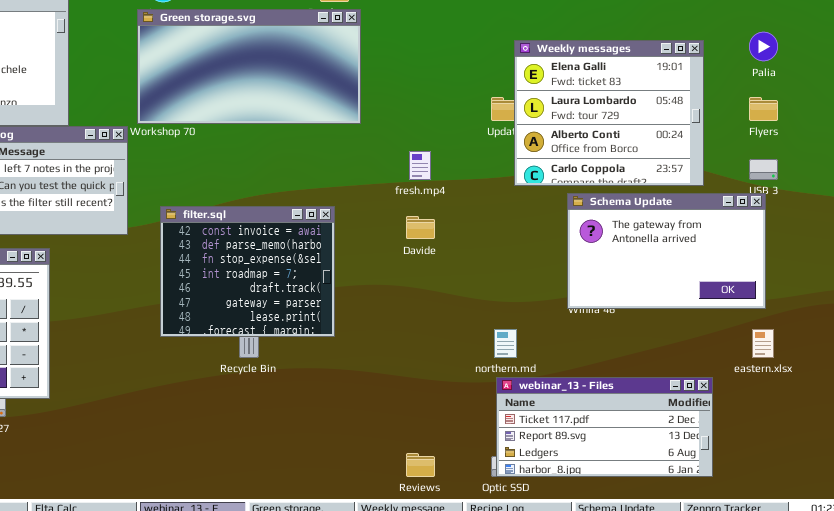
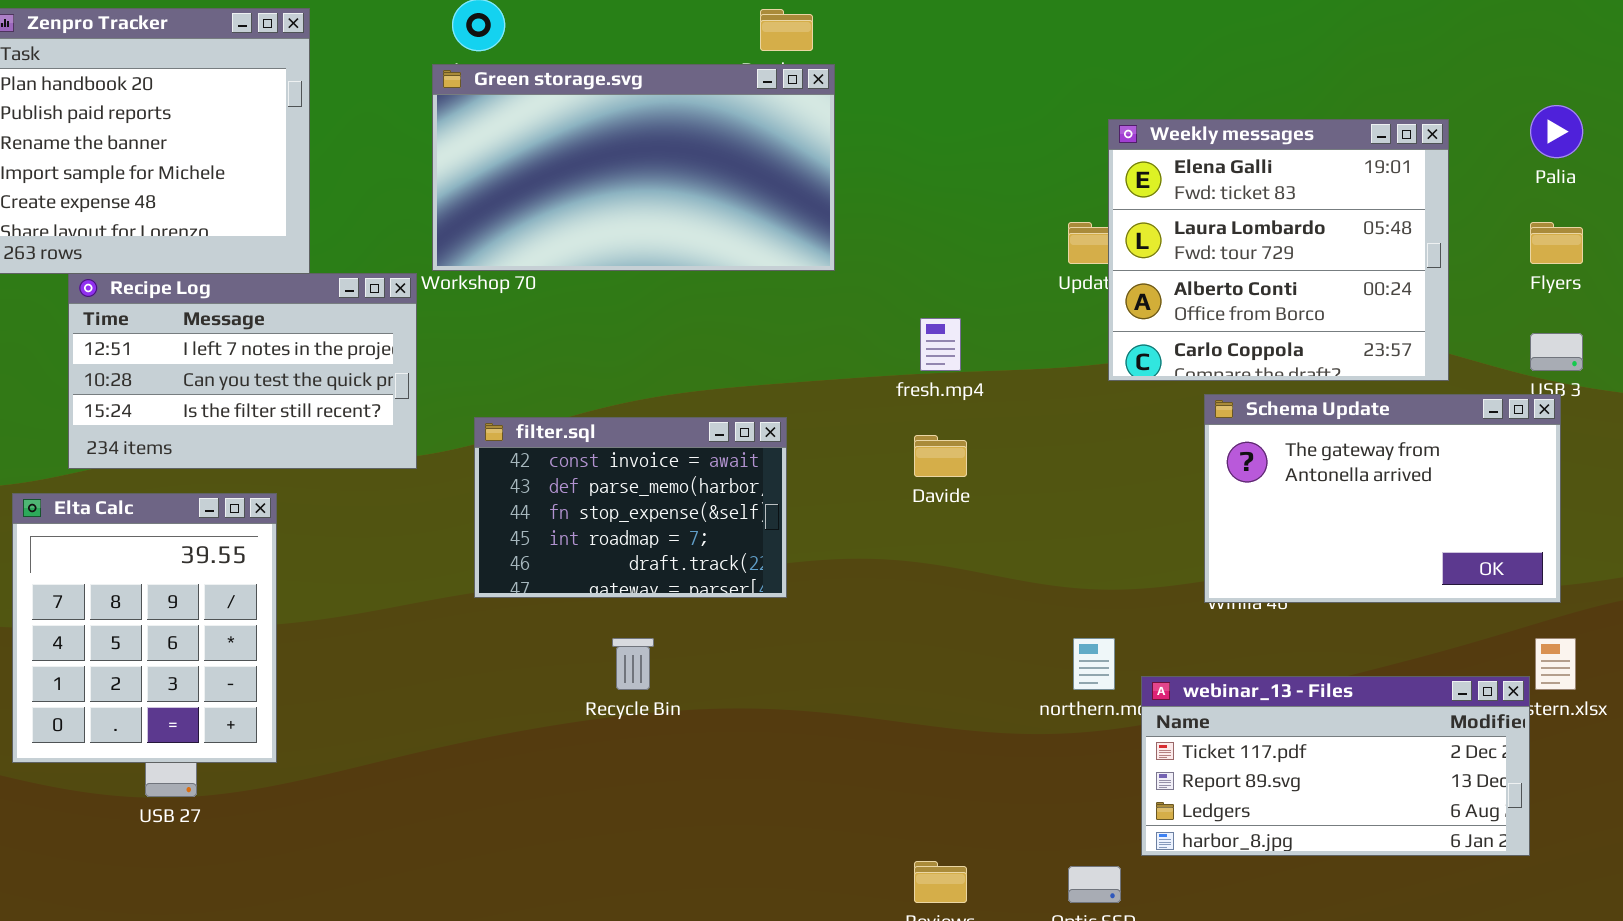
filter.sql: [160,206,335,337] -> [474,417,787,598], resized
webinar_13 - Files: [496,377,713,477] -> [1141,676,1530,856], moved

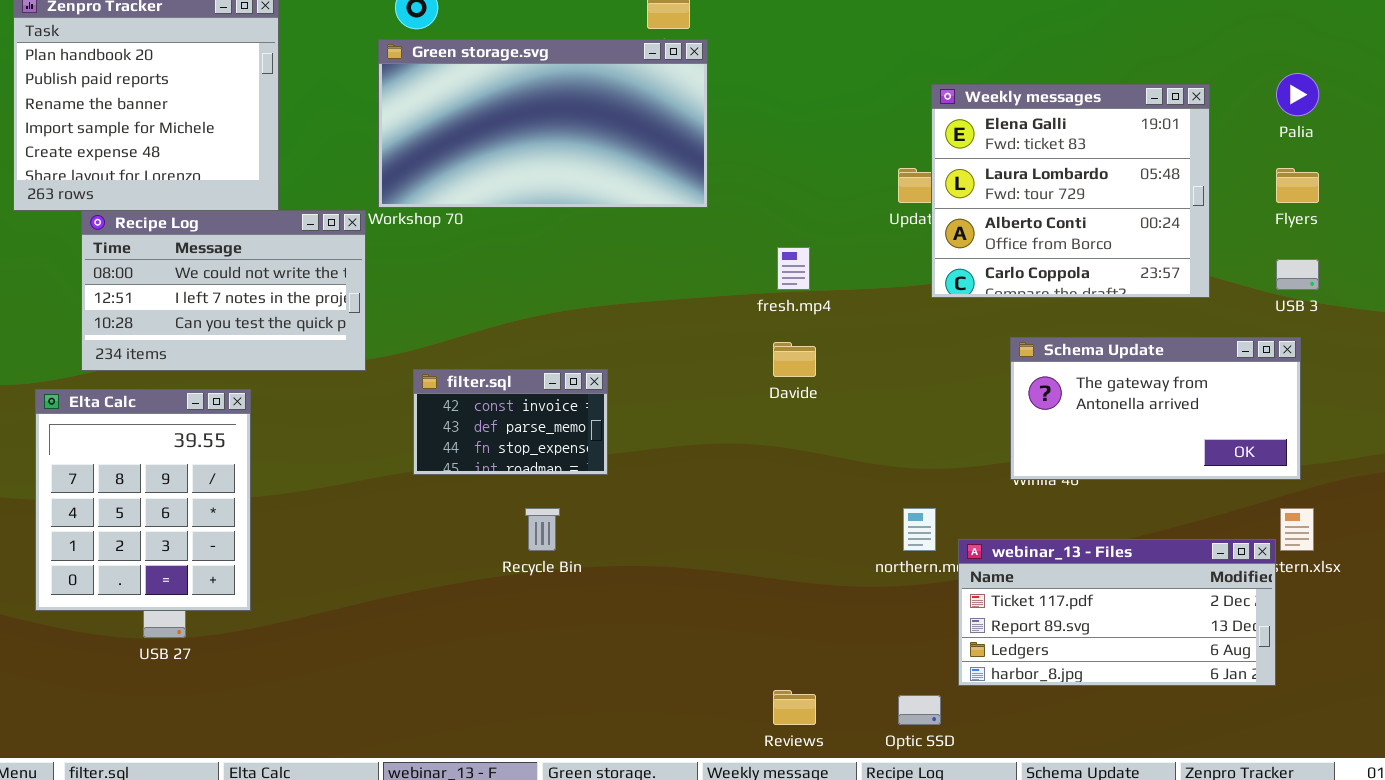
Recipe Log: [68,273,417,469] -> [81,210,366,371], scrolled up 1 row
Schema Update: [1204,394,1561,603] -> [1010,337,1301,480], resized
filter.sql: [474,417,787,598] -> [413,369,608,475], resized

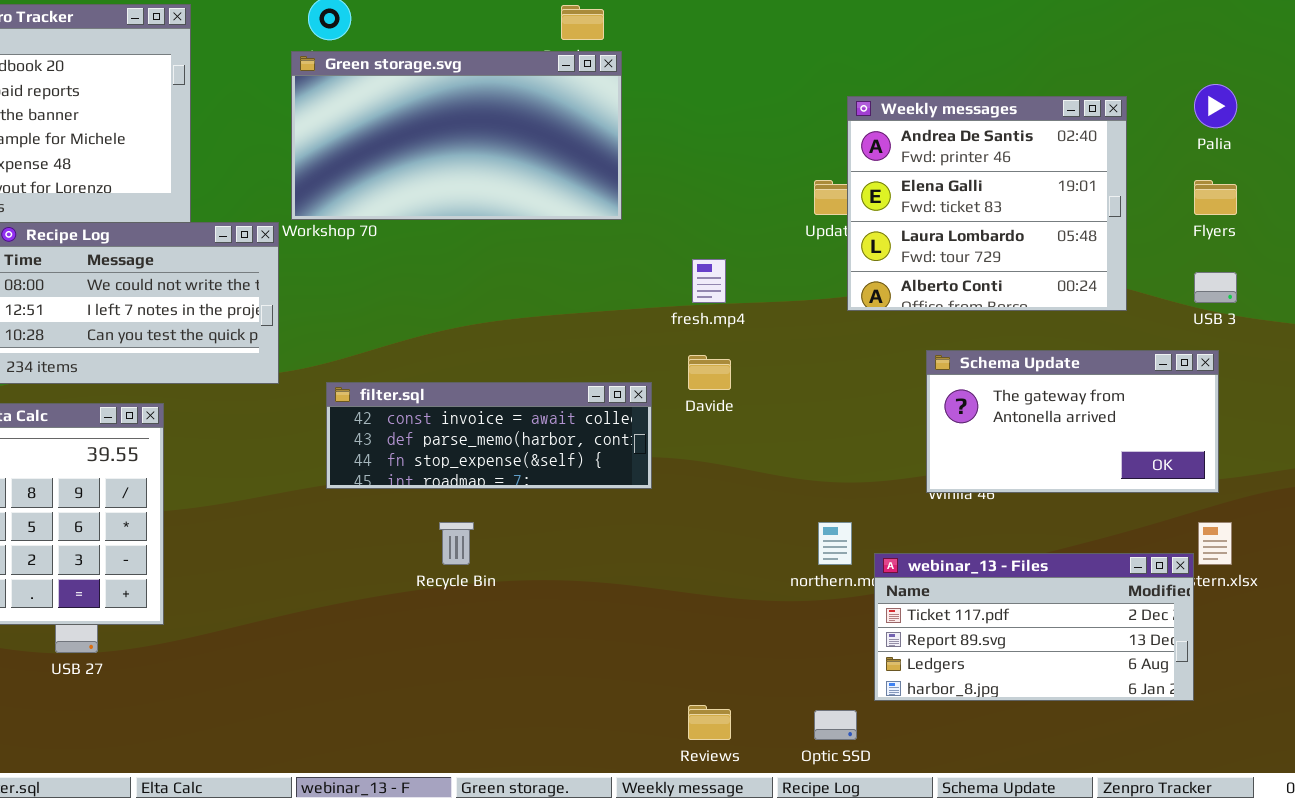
Weekly messages: [931,84,1210,298] -> [847,96,1127,311], scrolled up 1 row
filter.sql: [413,369,608,475] -> [326,382,652,489], resized

